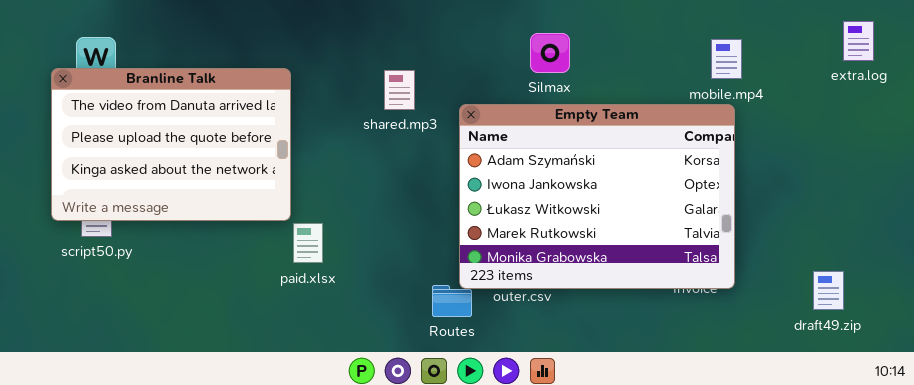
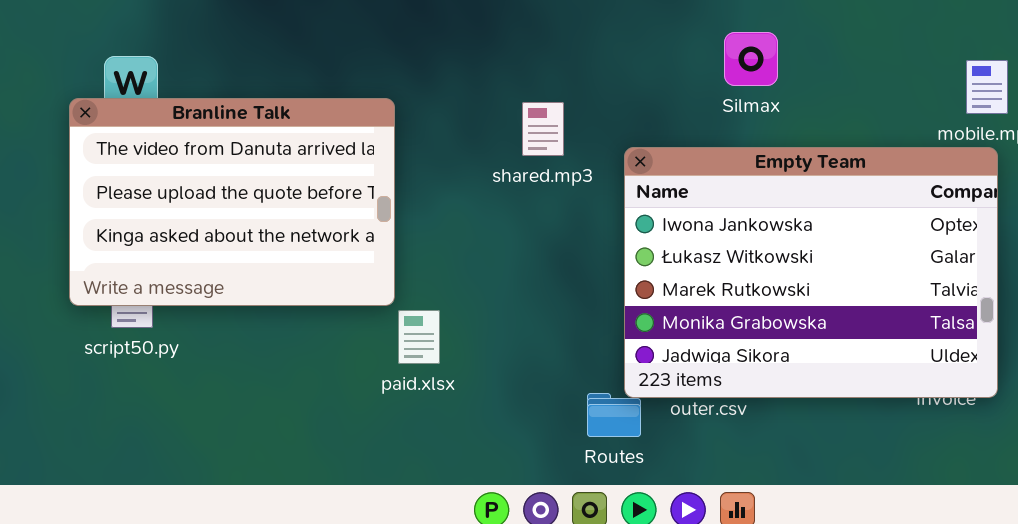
Silmax: [530,33,570,73] -> [724,32,778,86], moved
Empty Team: [459,104,735,289] -> [624,147,998,398], scrolled down 1 row

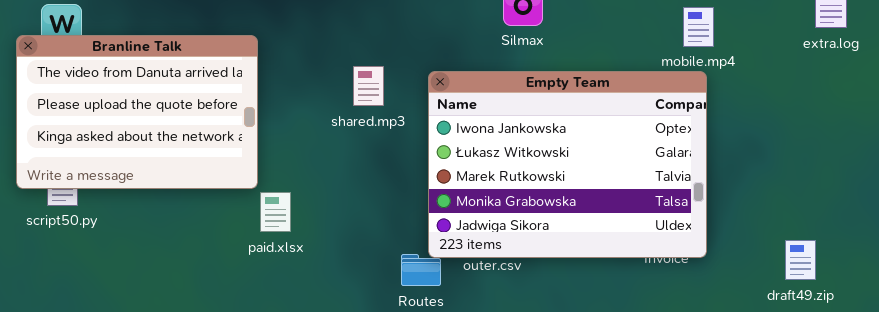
shared.mp3: [522,102,564,156] -> [353,66,384,106], moved

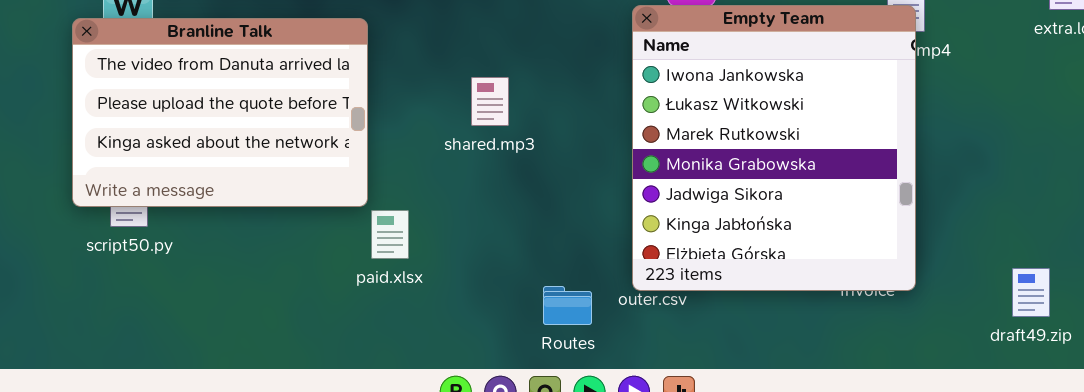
shared.mp3: [353,66,384,106] -> [471,77,509,126], moved
Empty Team: [428,71,707,258] -> [632,5,916,291], resized

